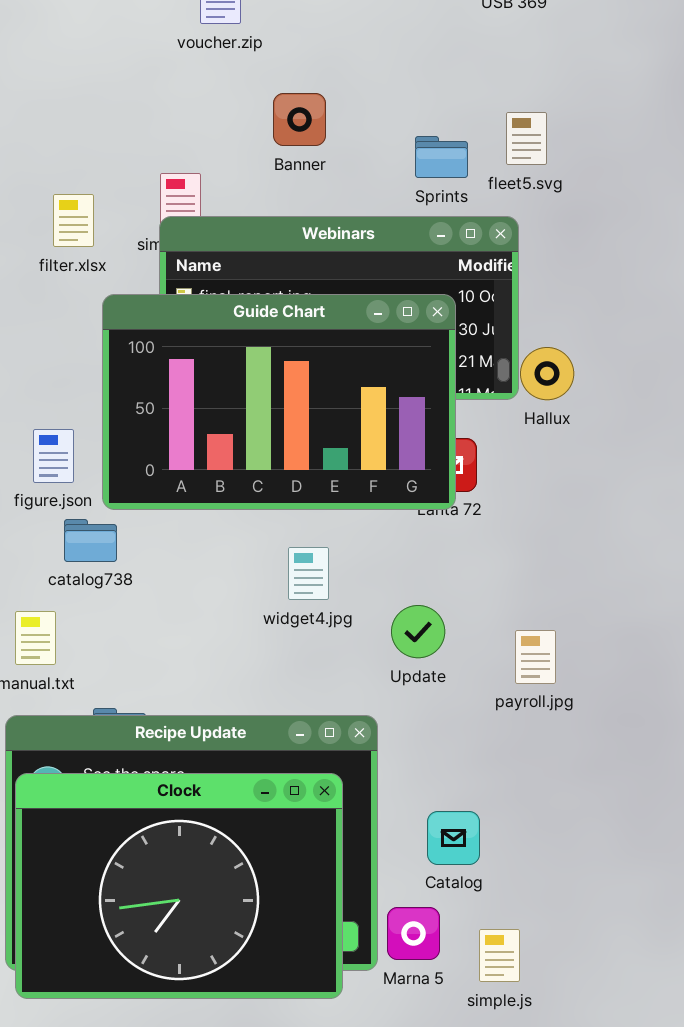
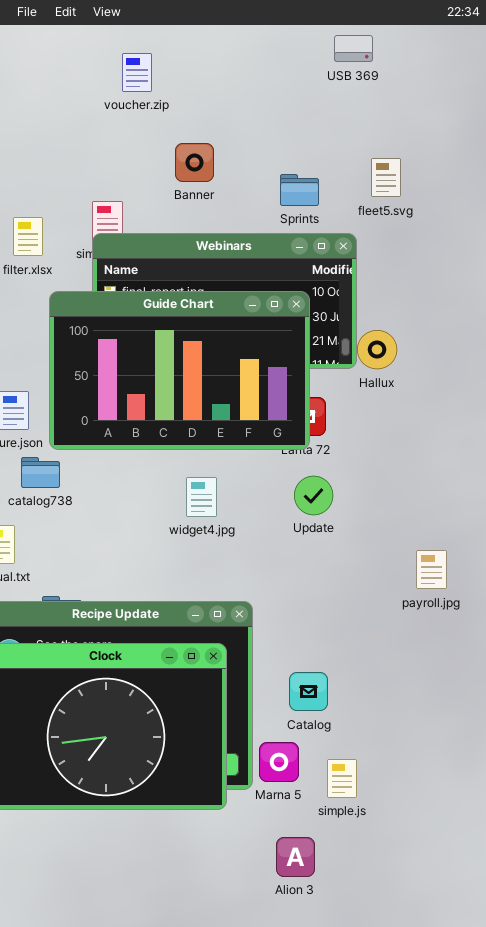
fleet5.svg: [506,112,547,165] -> [371,158,401,197], moved
Update: [391,605,445,658] -> [294,476,333,515], moved
payroll.jpg: [515,630,556,684] -> [416,550,447,589], moved

